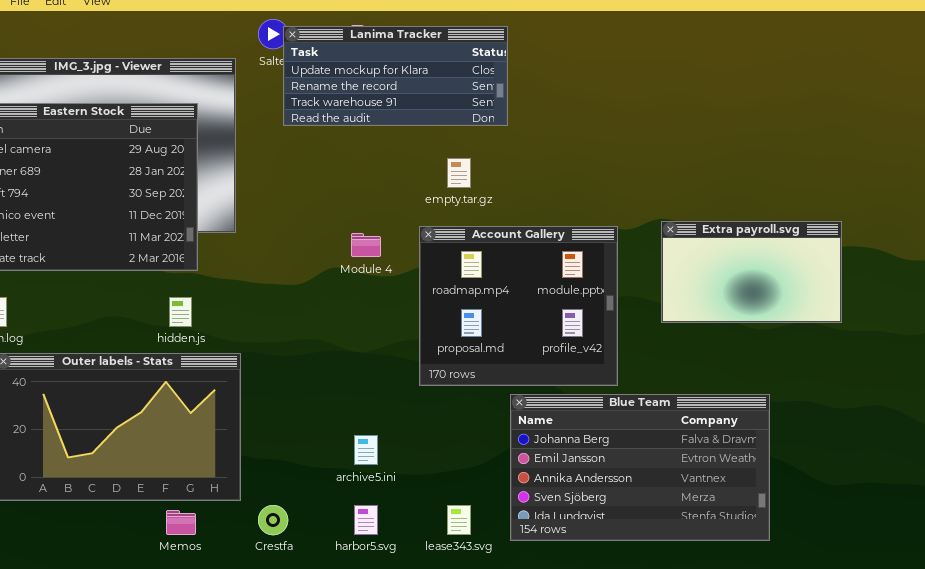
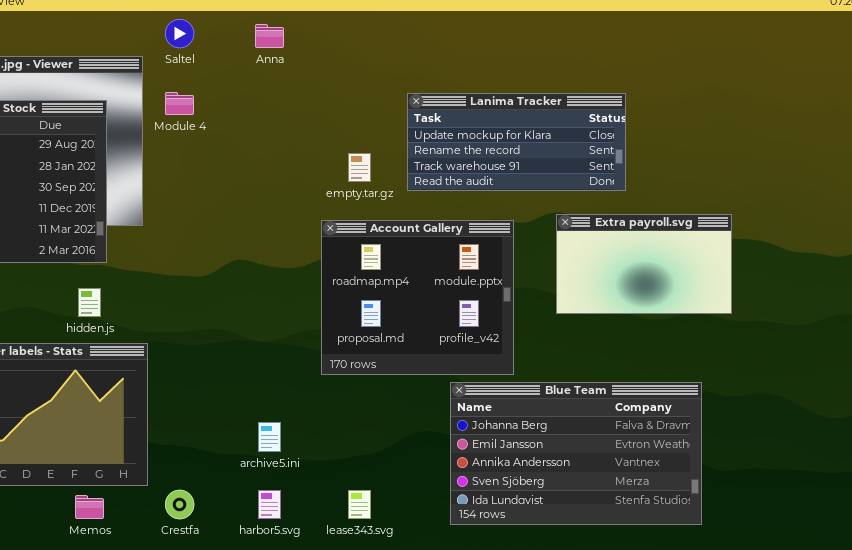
Lanima Tracker: [283,26,508,126] -> [407,93,626,191], moved
Module 4: [351,233,381,257] -> [165,92,194,115], moved
Blue Team: [510,394,770,541] -> [450,382,702,525], moved

